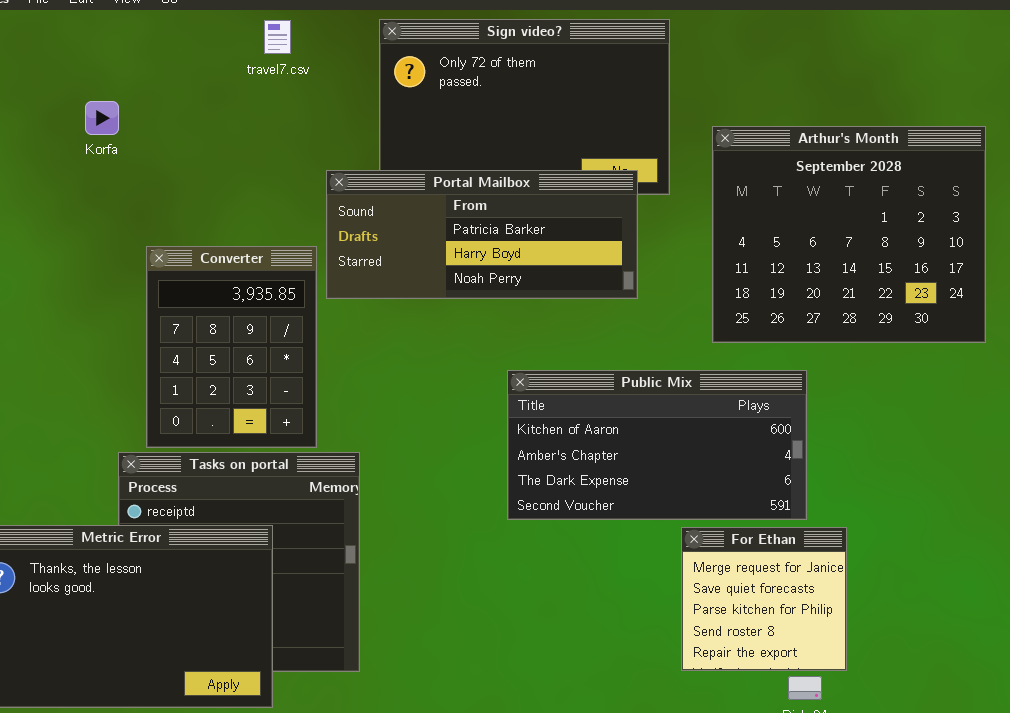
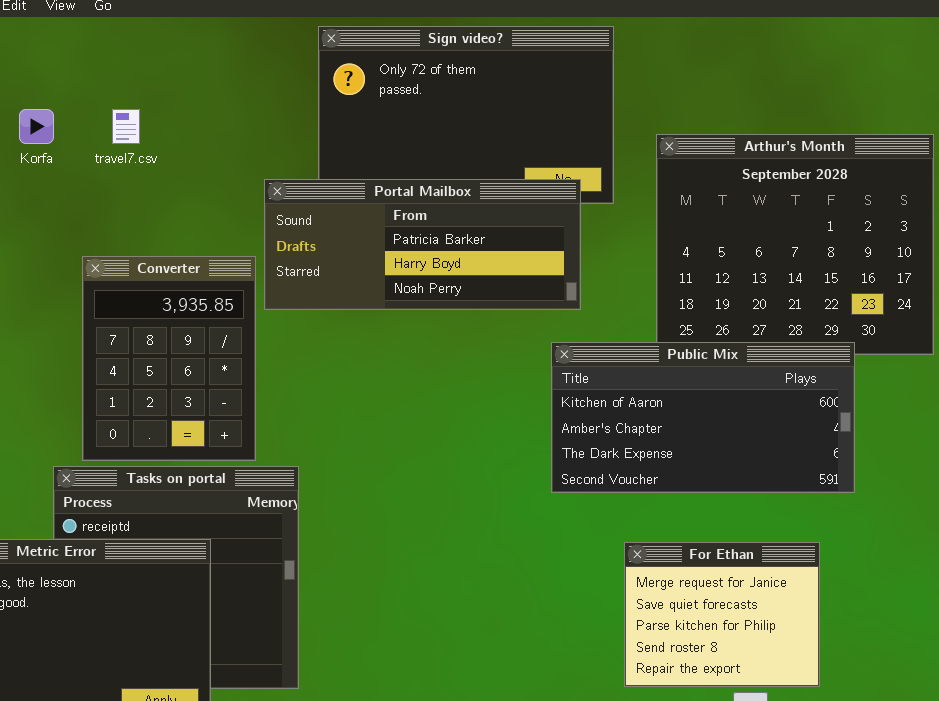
travel7.csv: [264,20,291,54] -> [112,109,140,144], moved
Public Mix: [507,370,807,520] -> [551,342,855,493], moved
For Ethan: [681,527,847,671] -> [624,542,820,687], resized

